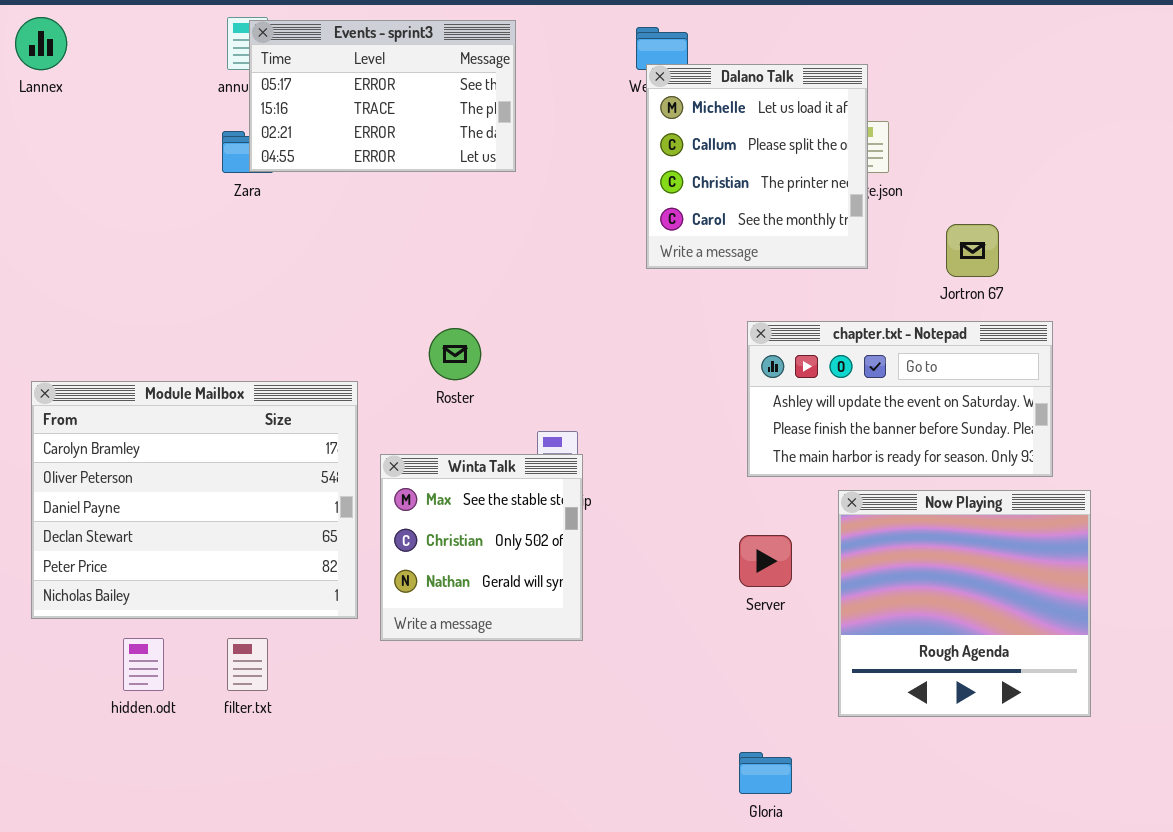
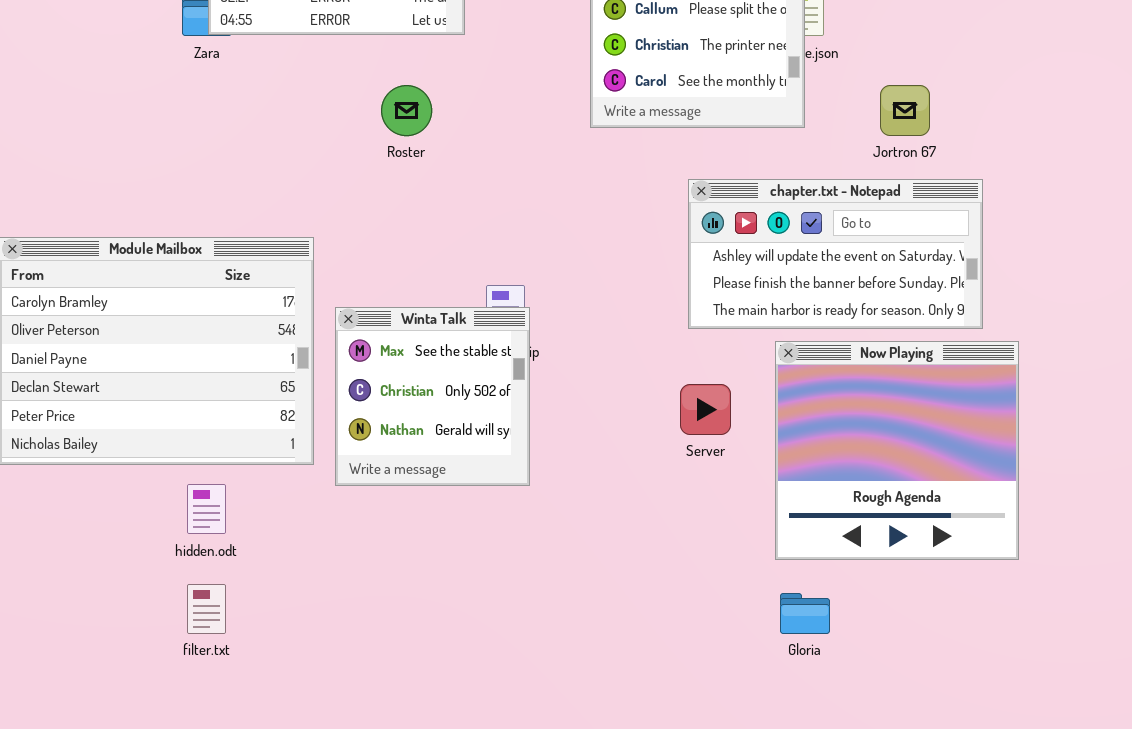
Roster: [429,328,481,380] -> [381,85,432,136], moved
hidden.odt: [123,638,164,691] -> [187,484,226,534], moved
filter.txt: [227,638,268,691] -> [187,584,226,634], moved
Gloria: [739,752,792,794] -> [780,593,830,634], moved

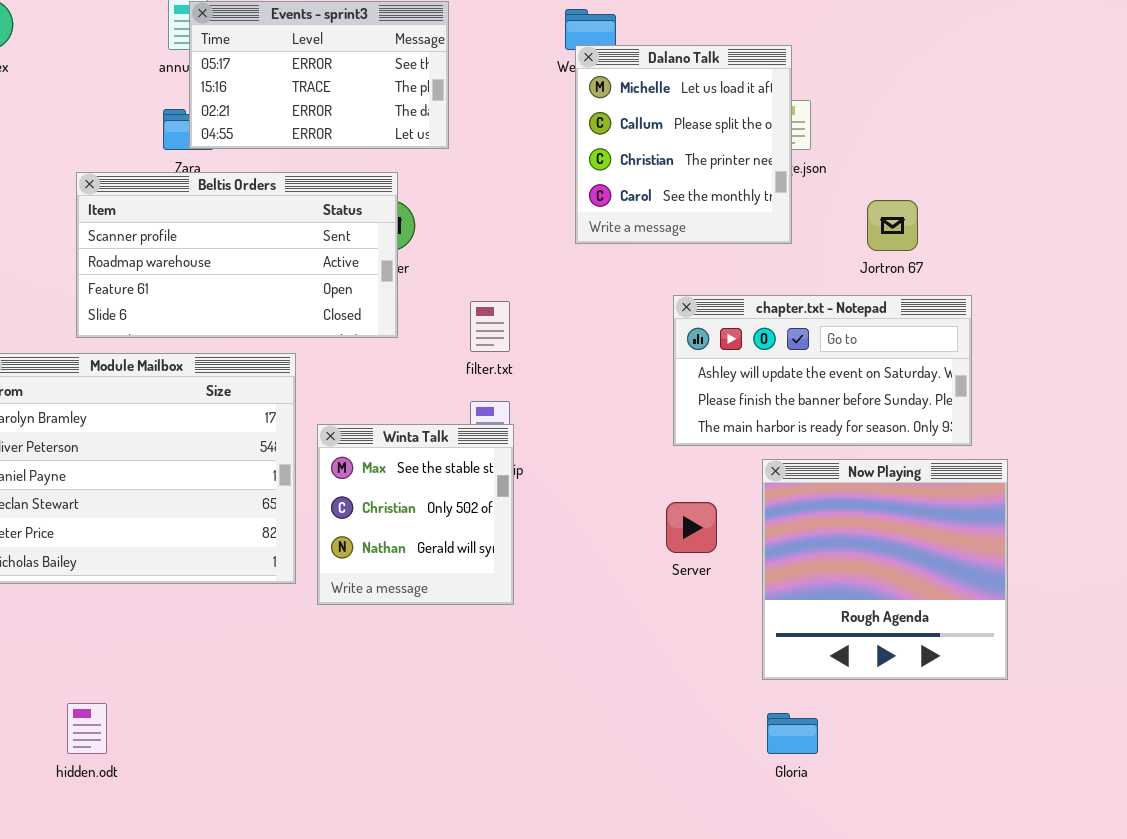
Beltis Orders: none -> [76,172,398,338], opened
hidden.odt: [187,484,226,534] -> [67,703,107,754], moved
filter.txt: [187,584,226,634] -> [470,301,510,352], moved

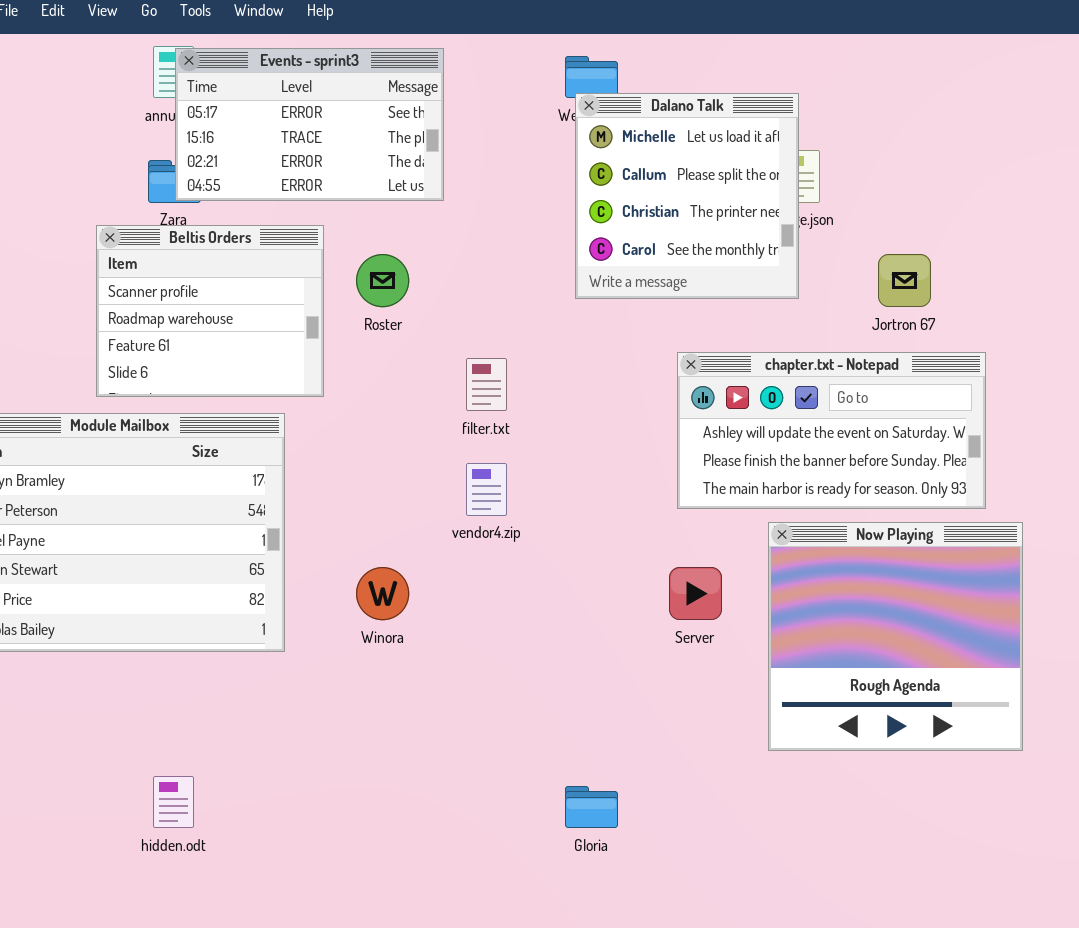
Beltis Orders: [76,172,398,338] -> [96,225,324,397], moved, resized
Winta Talk: [317,424,514,605] -> none, closed
hidden.odt: [67,703,107,754] -> [153,776,194,828], moved
Gloria: [767,713,818,754] -> [565,786,618,828], moved

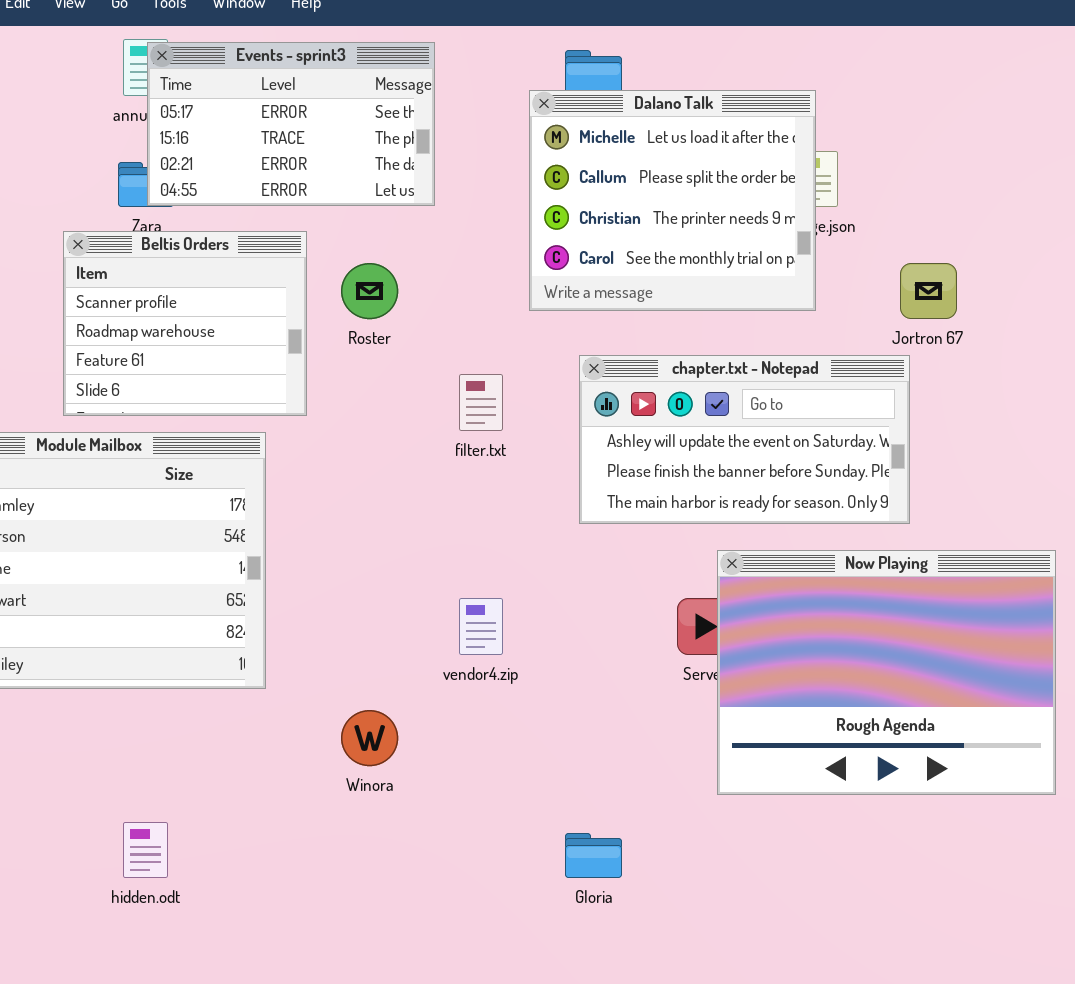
Dalano Talk: [575,93,799,299] -> [529,90,816,311], resized
chapter.txt - Notepad: [677,352,986,509] -> [579,355,910,524], moved
vendor4.zip: [466,463,507,516] -> [459,598,503,655], moved
Now Playing: [768,522,1023,751] -> [717,550,1056,795], resized
Winora: [356,567,409,620] -> [341,710,398,766], moved

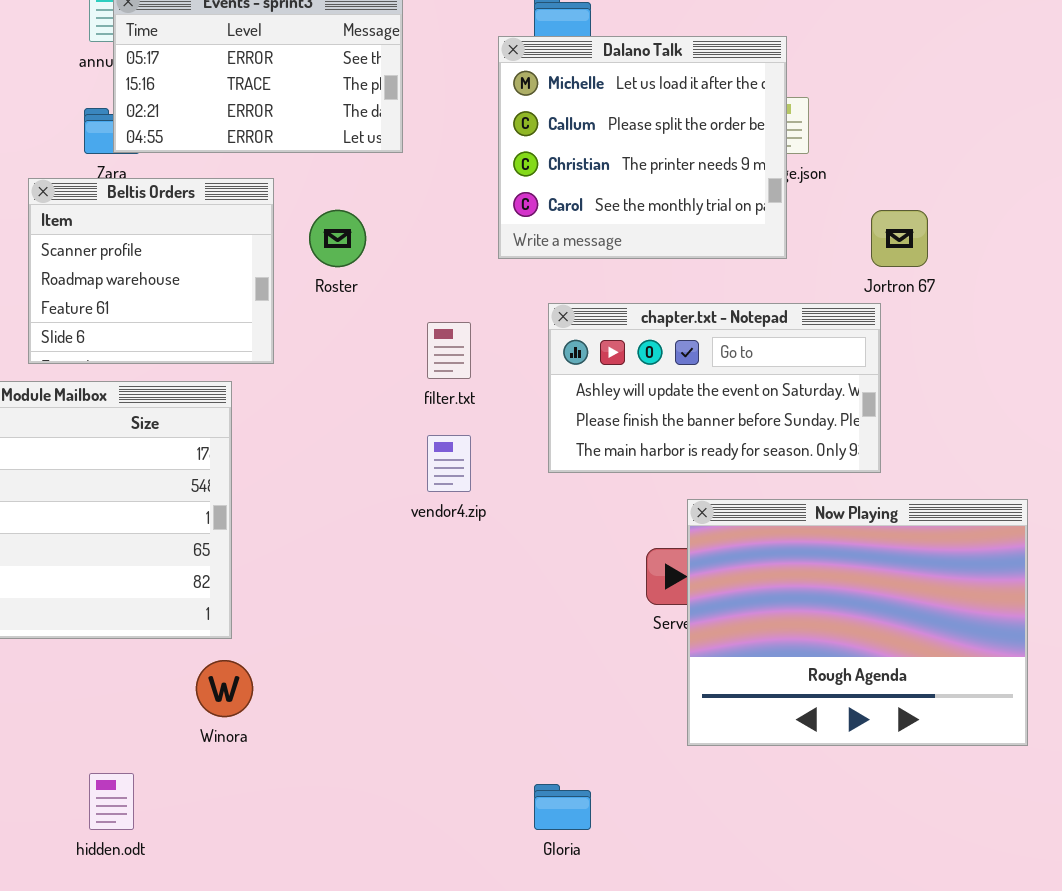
vendor4.zip: [459,598,503,655] -> [427,435,471,492], moved
Winora: [341,710,398,766] -> [196,660,253,717], moved

